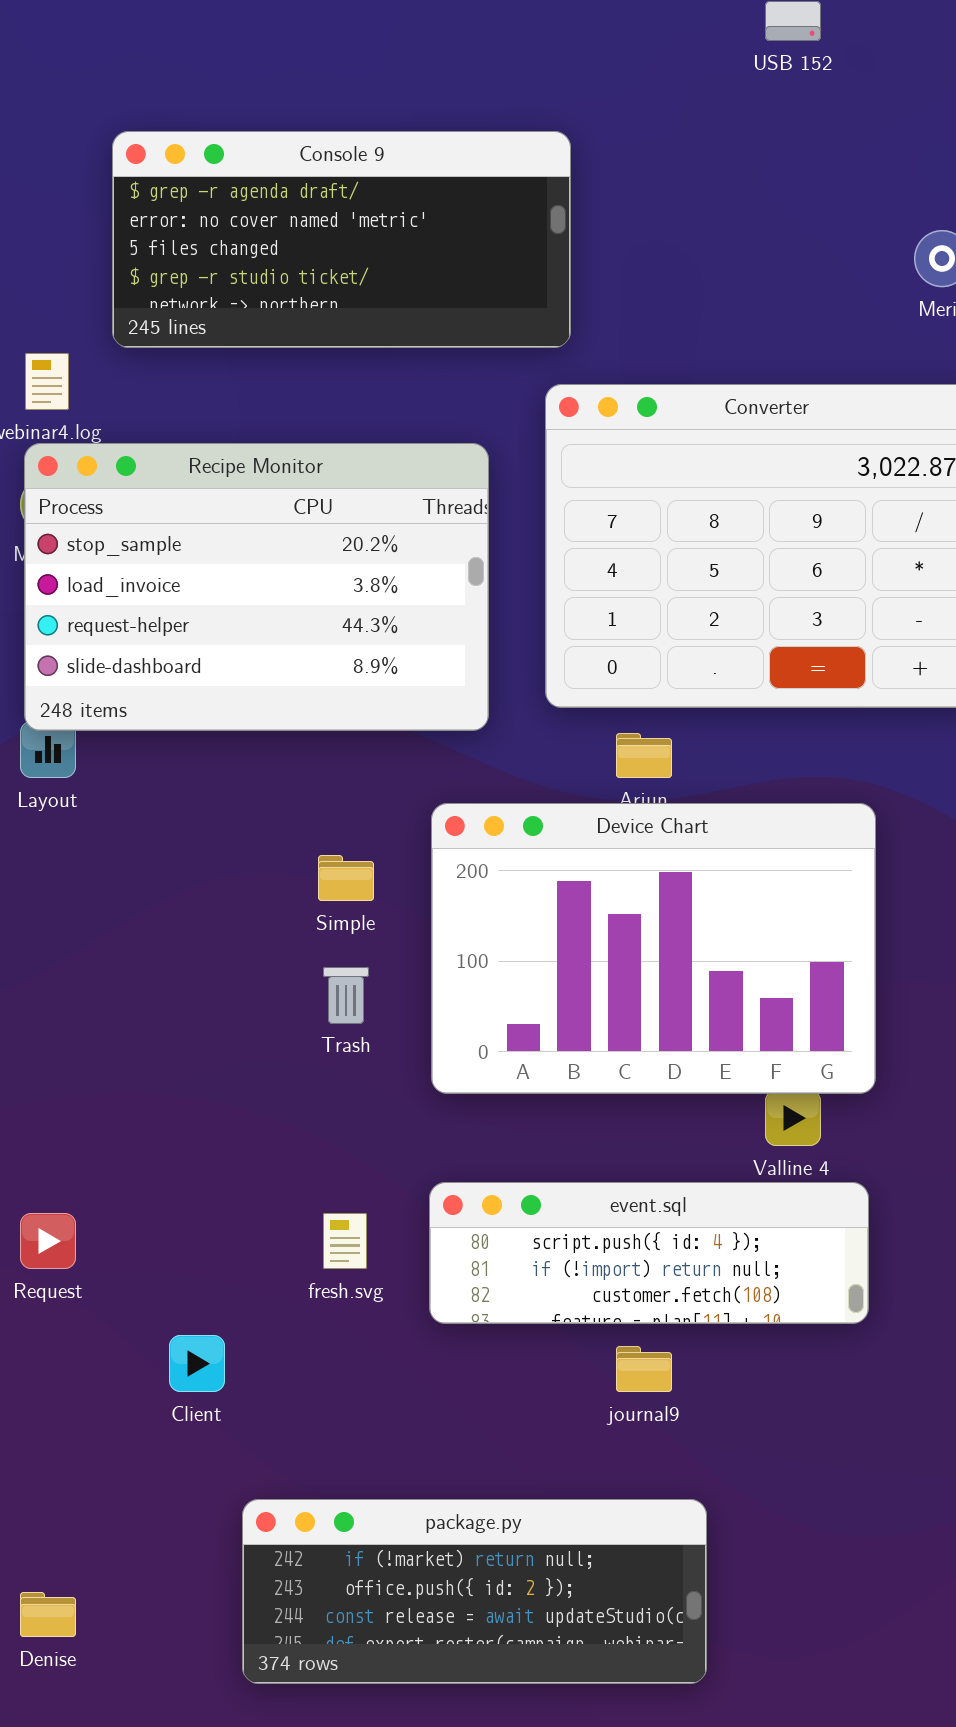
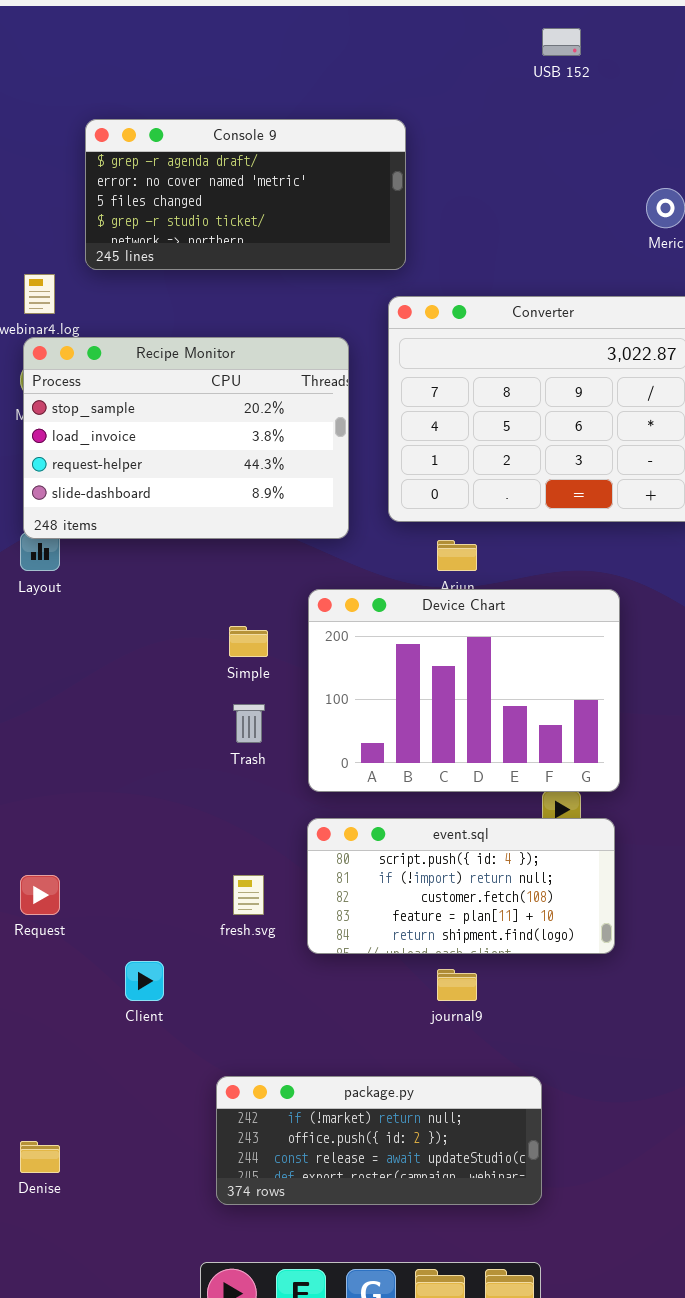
event.sql: [429,1182,869,1324] -> [307,818,615,954], resized
package.py: [242,1499,707,1684] -> [216,1076,542,1205], moved

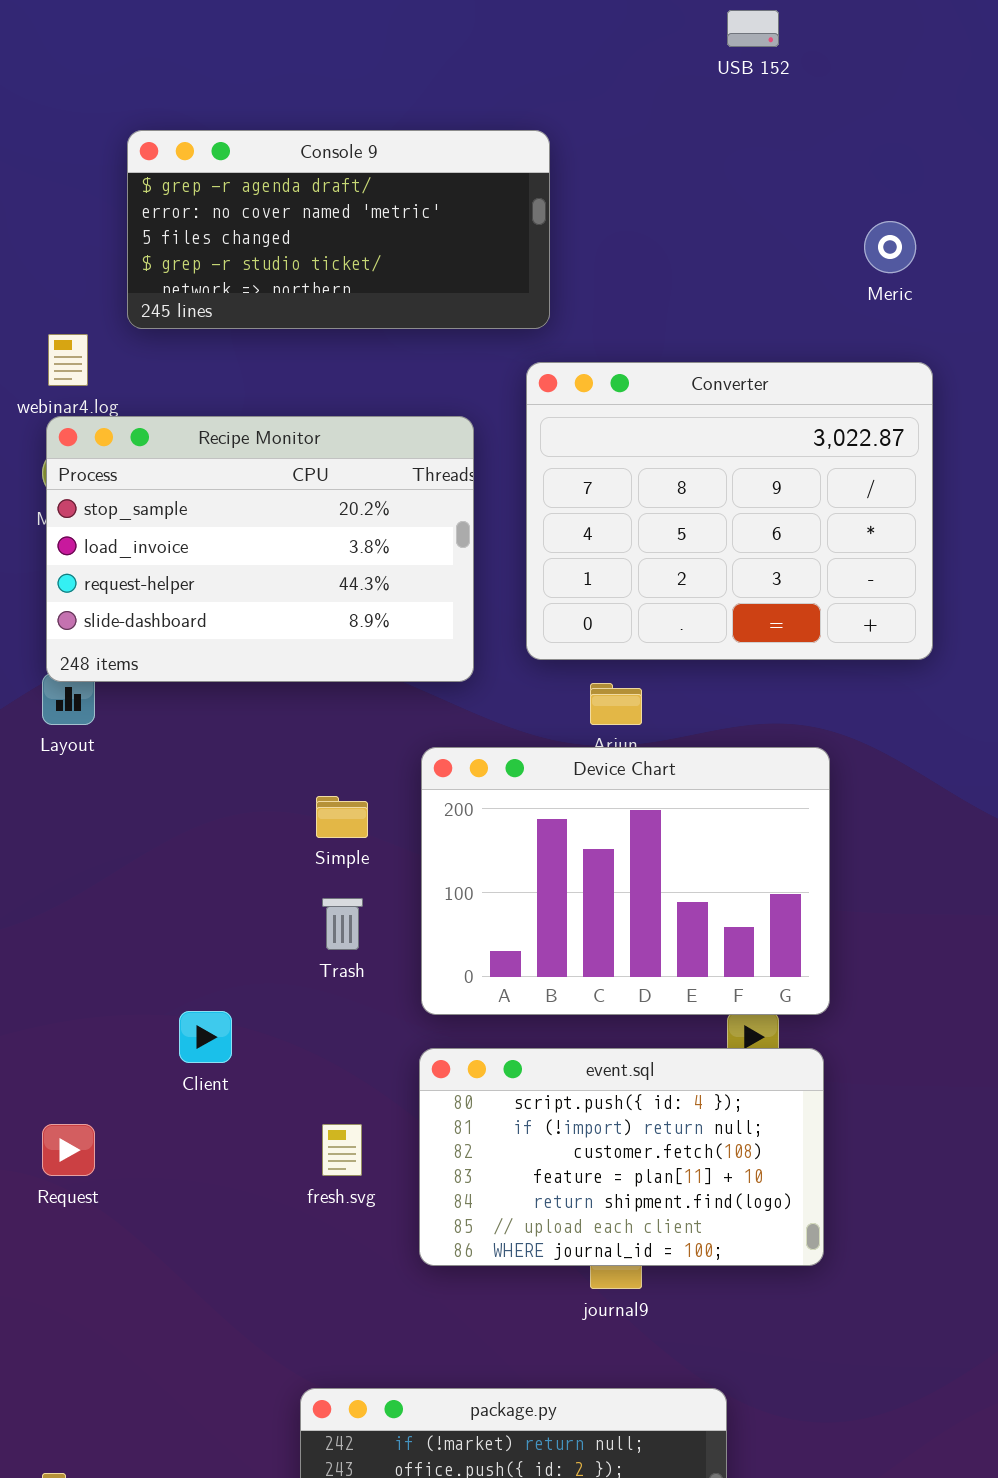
event.sql: [307,818,615,954] -> [419,1048,824,1266], resized
Client: [125,961,164,1001] -> [179,1011,232,1063], moved

